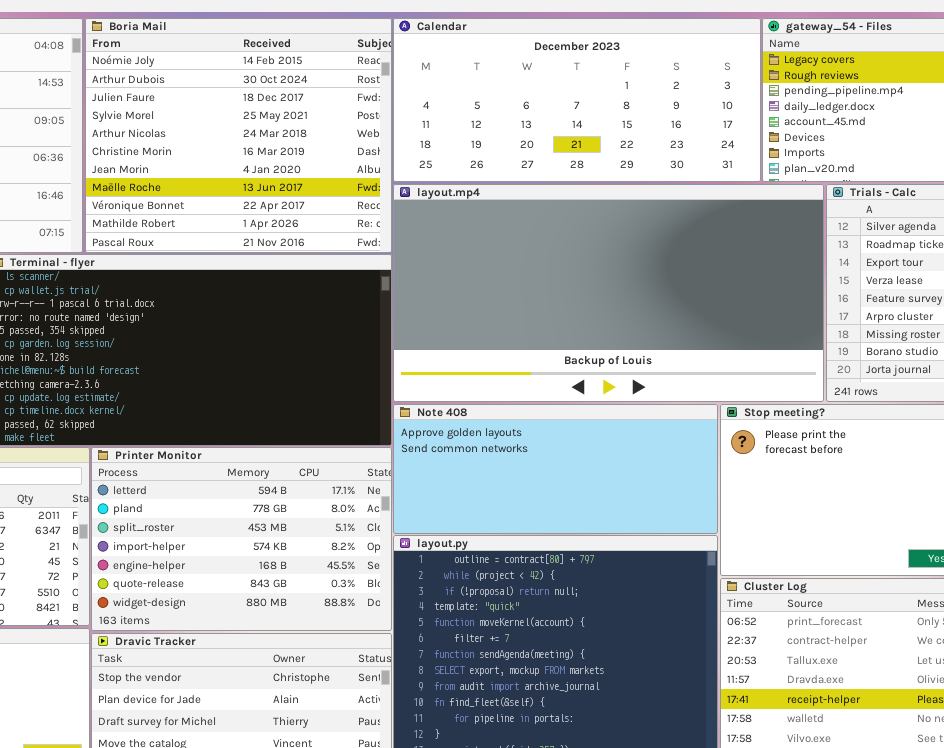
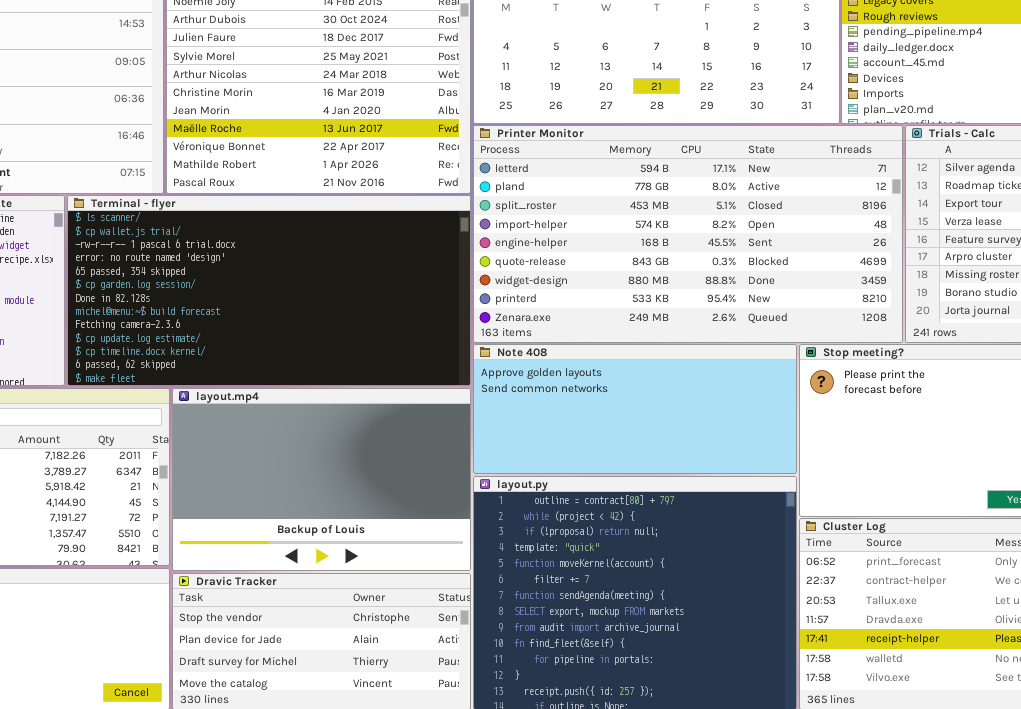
layout.mp4: [393,184,824,402] -> [172,388,471,571], moved, resized
Printer Monitor: [91,447,392,631] -> [473,125,903,343], moved, resized

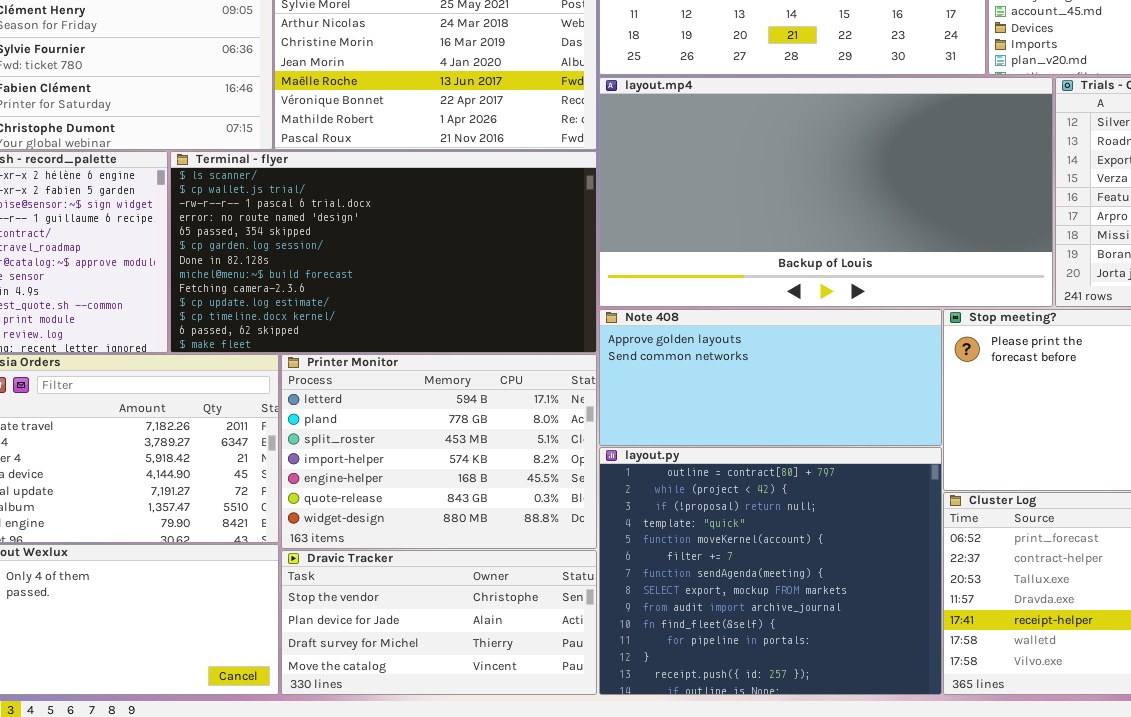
Printer Monitor: [473,125,903,343] -> [281,354,597,549], moved, resized
layout.mp4: [172,388,471,571] -> [599,77,1053,307], moved, resized

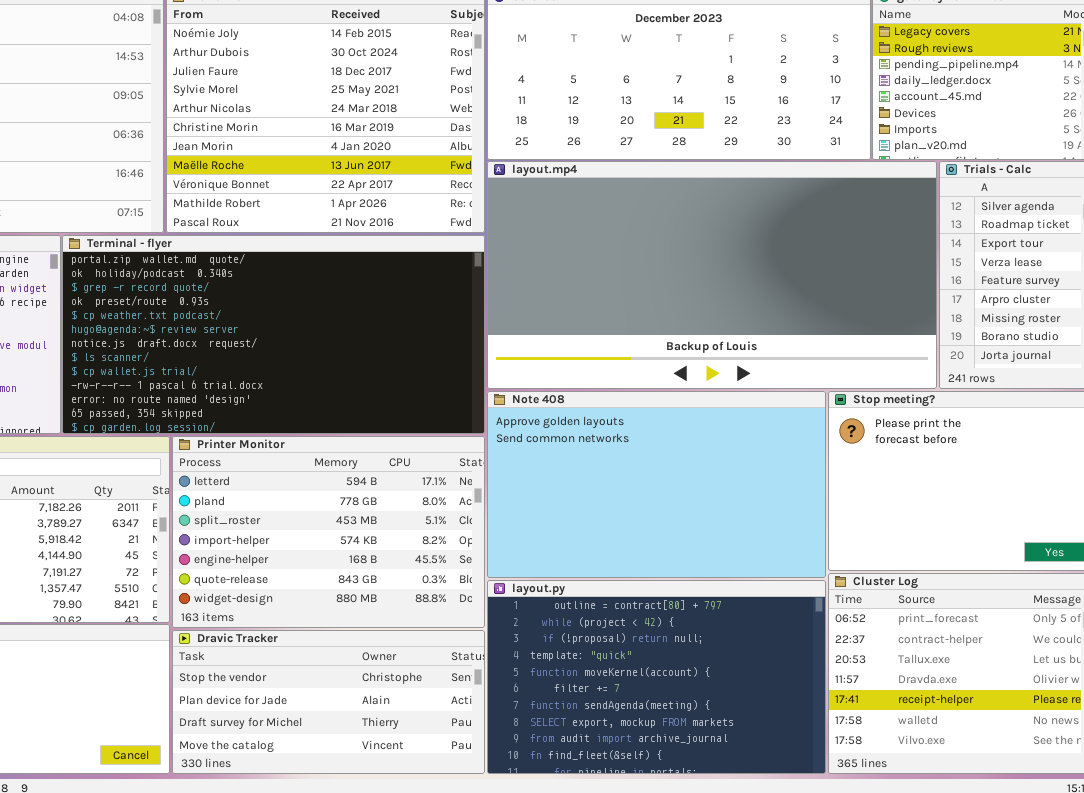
Terminal - flyer: [170,151,597,353] -> [62,235,485,434], scrolled up 7 rows
Note 408: [599,309,942,446] -> [487,391,826,578], resized
layout.py: [599,447,942,695] -> [487,580,826,774], resized

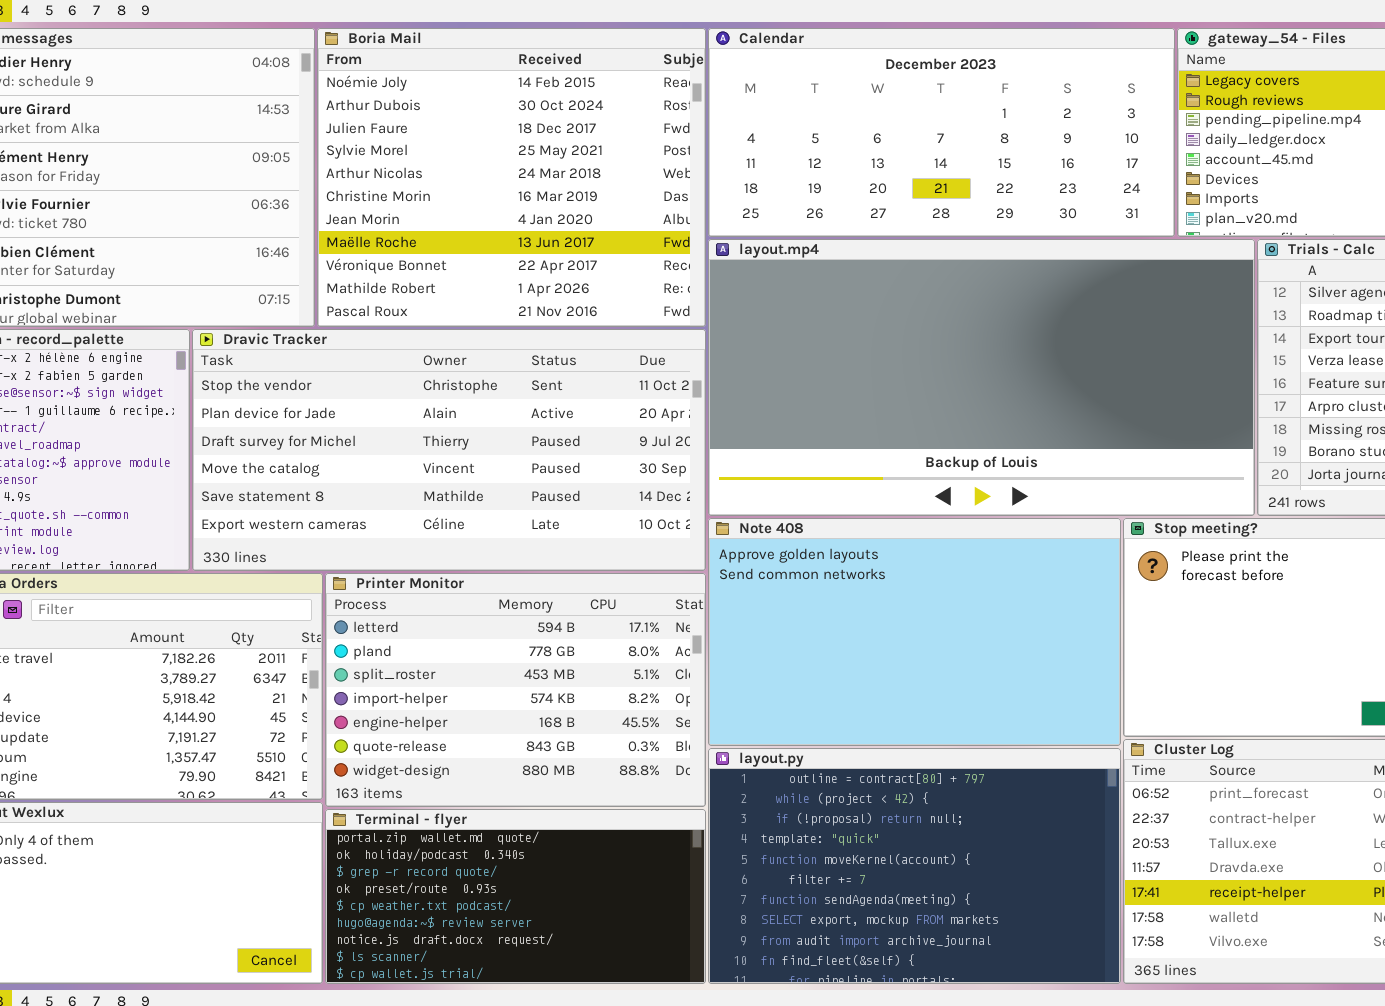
Terminal - flyer: [62,235,485,434] -> [325,809,706,984], moved, resized
Dravic Tracker: [172,630,485,774] -> [192,329,706,571], moved, resized

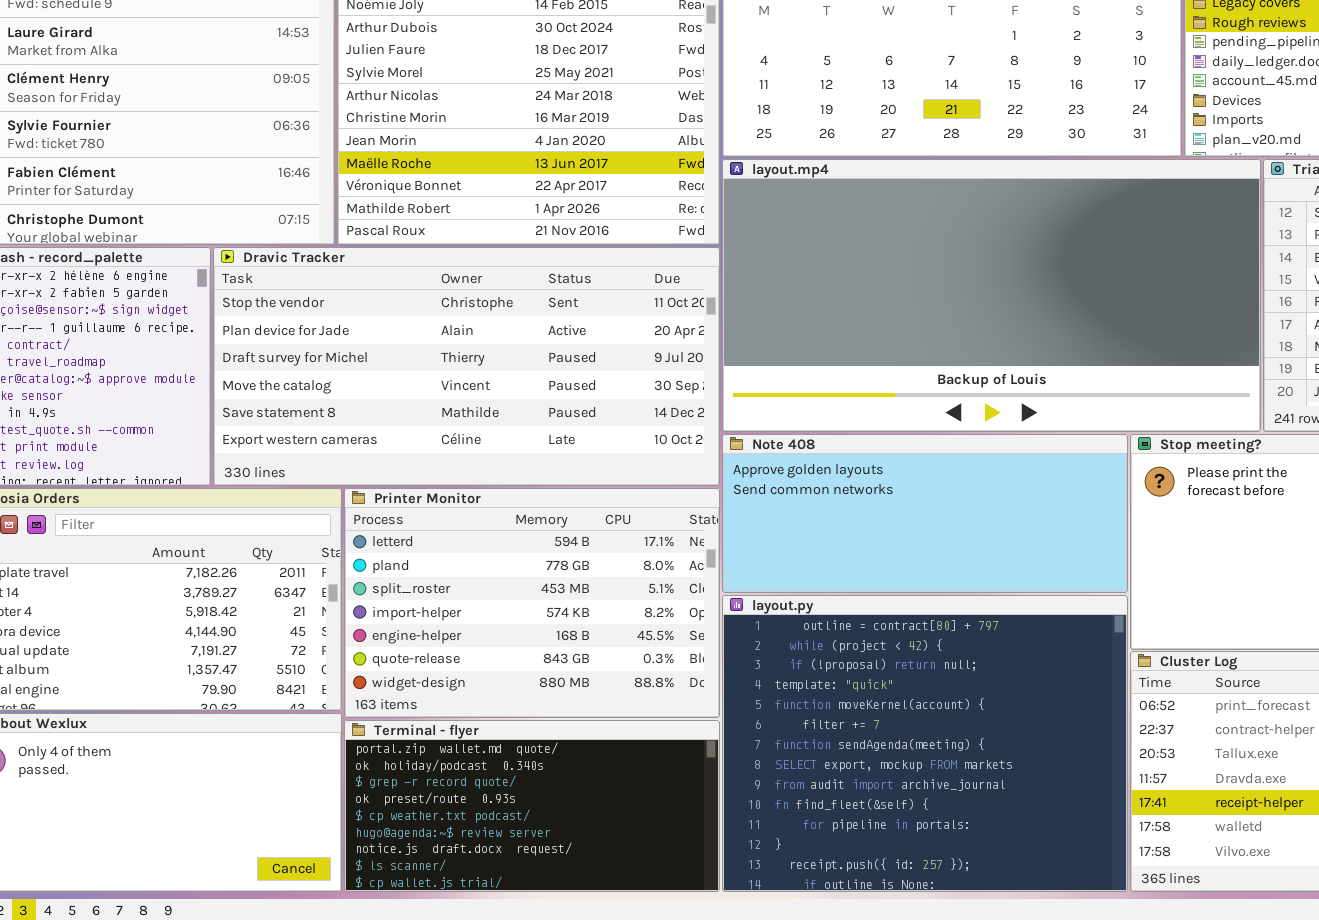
Note 408: [708,518,1121,746] -> [722,434,1128,593], resized
layout.py: [708,748,1121,984] -> [722,595,1128,892], resized

